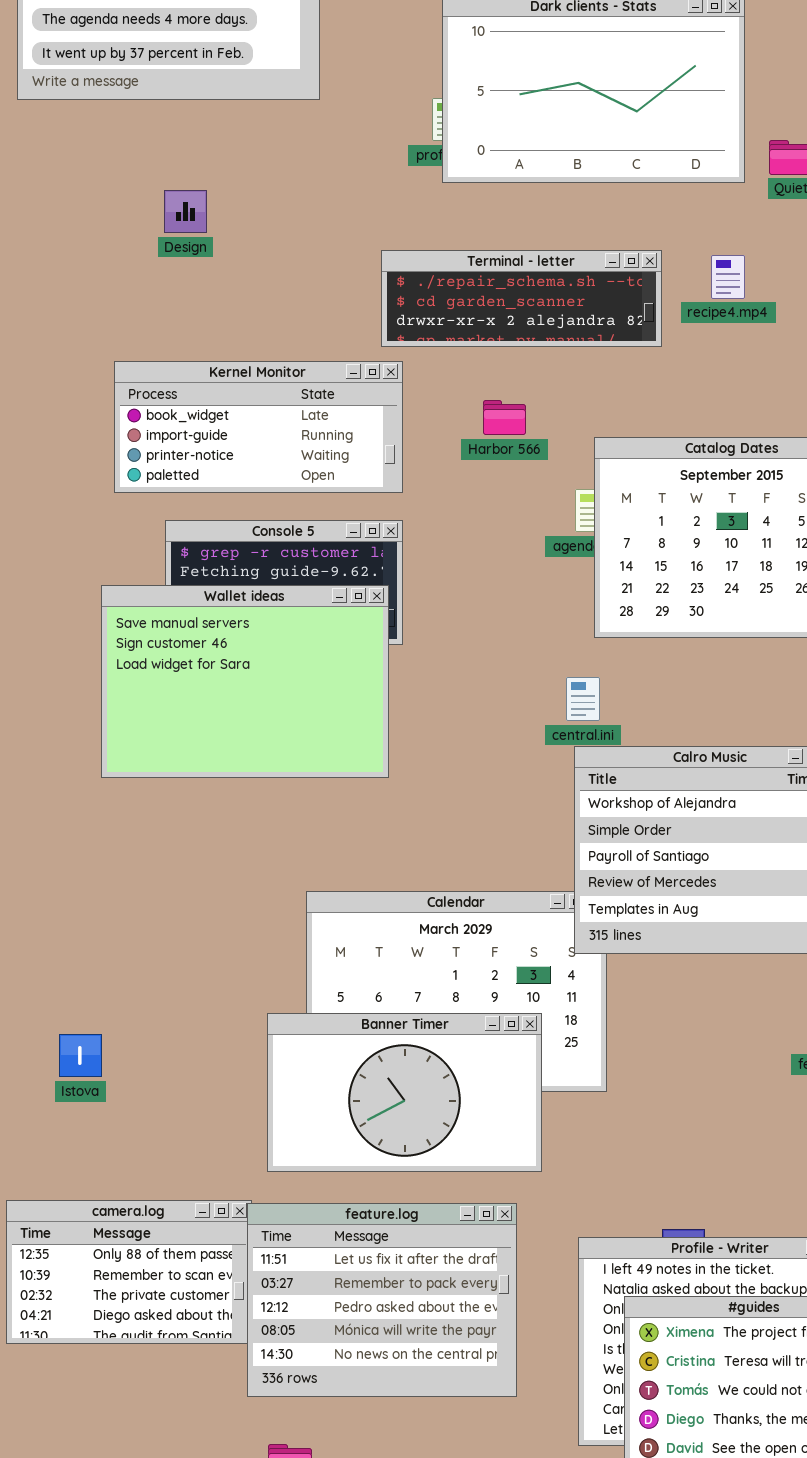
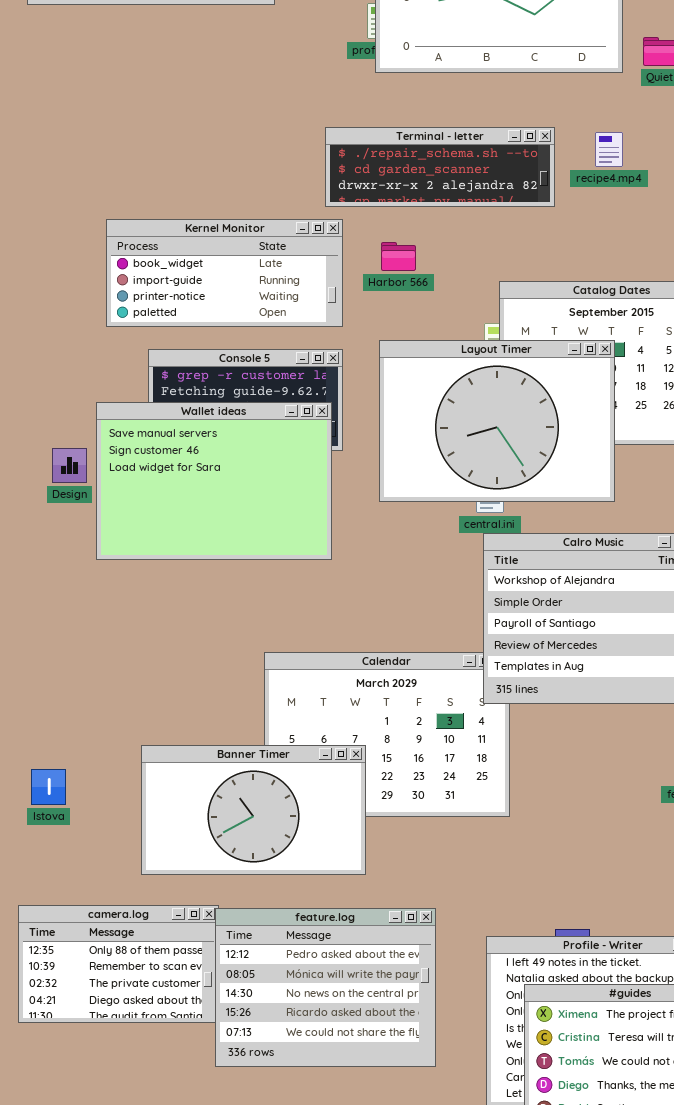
Design: [164,190,207,233] -> [52,448,87,483], moved
Harbor 566: [483,400,526,435] -> [381,242,416,271], moved
Layout Timer: none -> [379,340,615,502], opened
Banner Timer: [267,1013,542,1172] -> [141,745,366,875], moved
Istova: [59,1034,102,1077] -> [31,769,66,805], moved
feature.log: [247,1203,517,1397] -> [215,908,436,1067], scrolled down 2 rows

